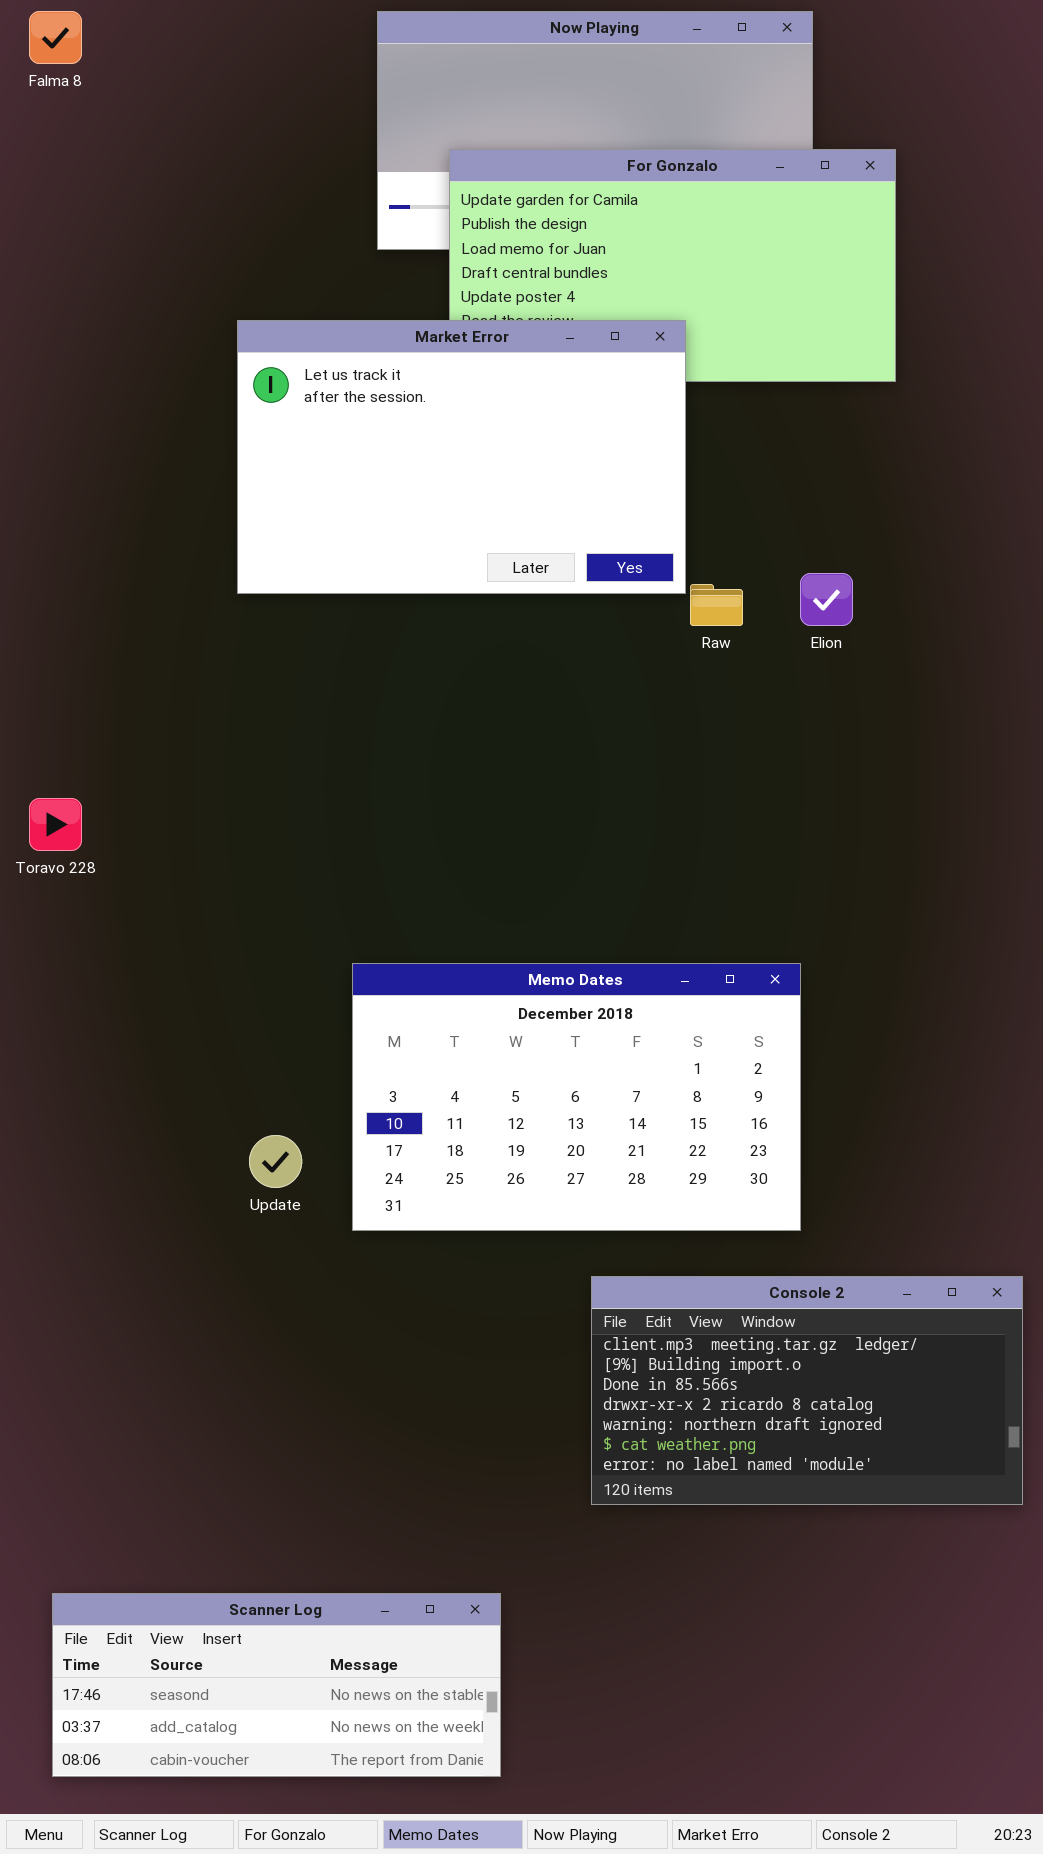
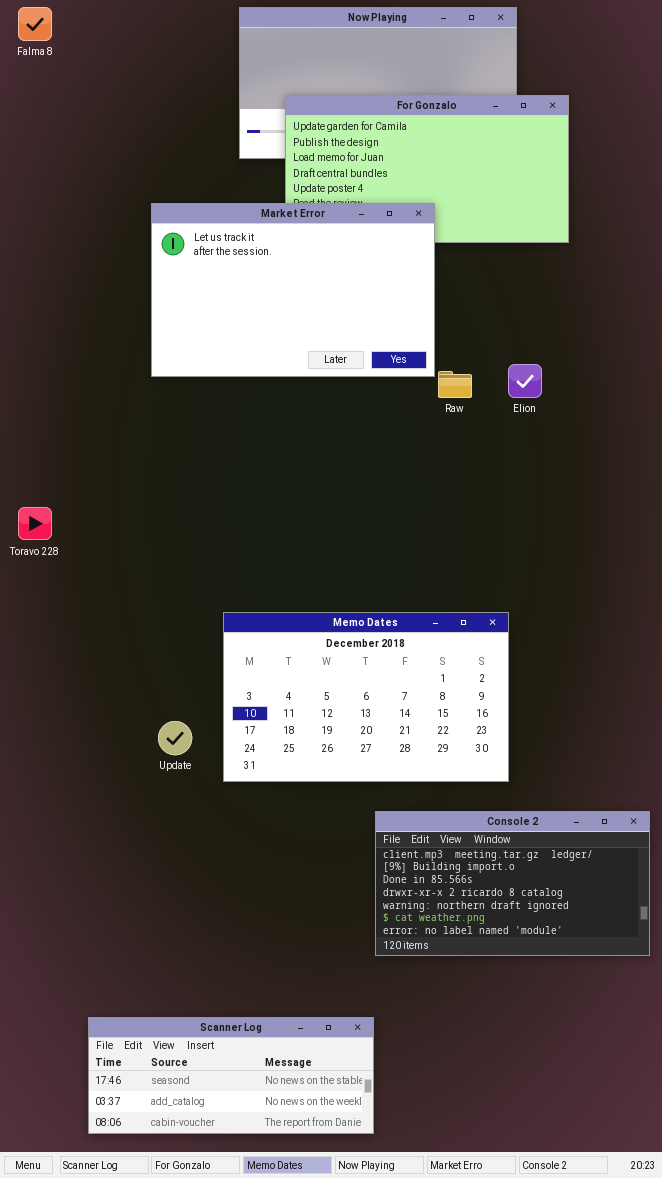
Scanner Log: [52,1593,501,1777] -> [88,1017,374,1134], moved

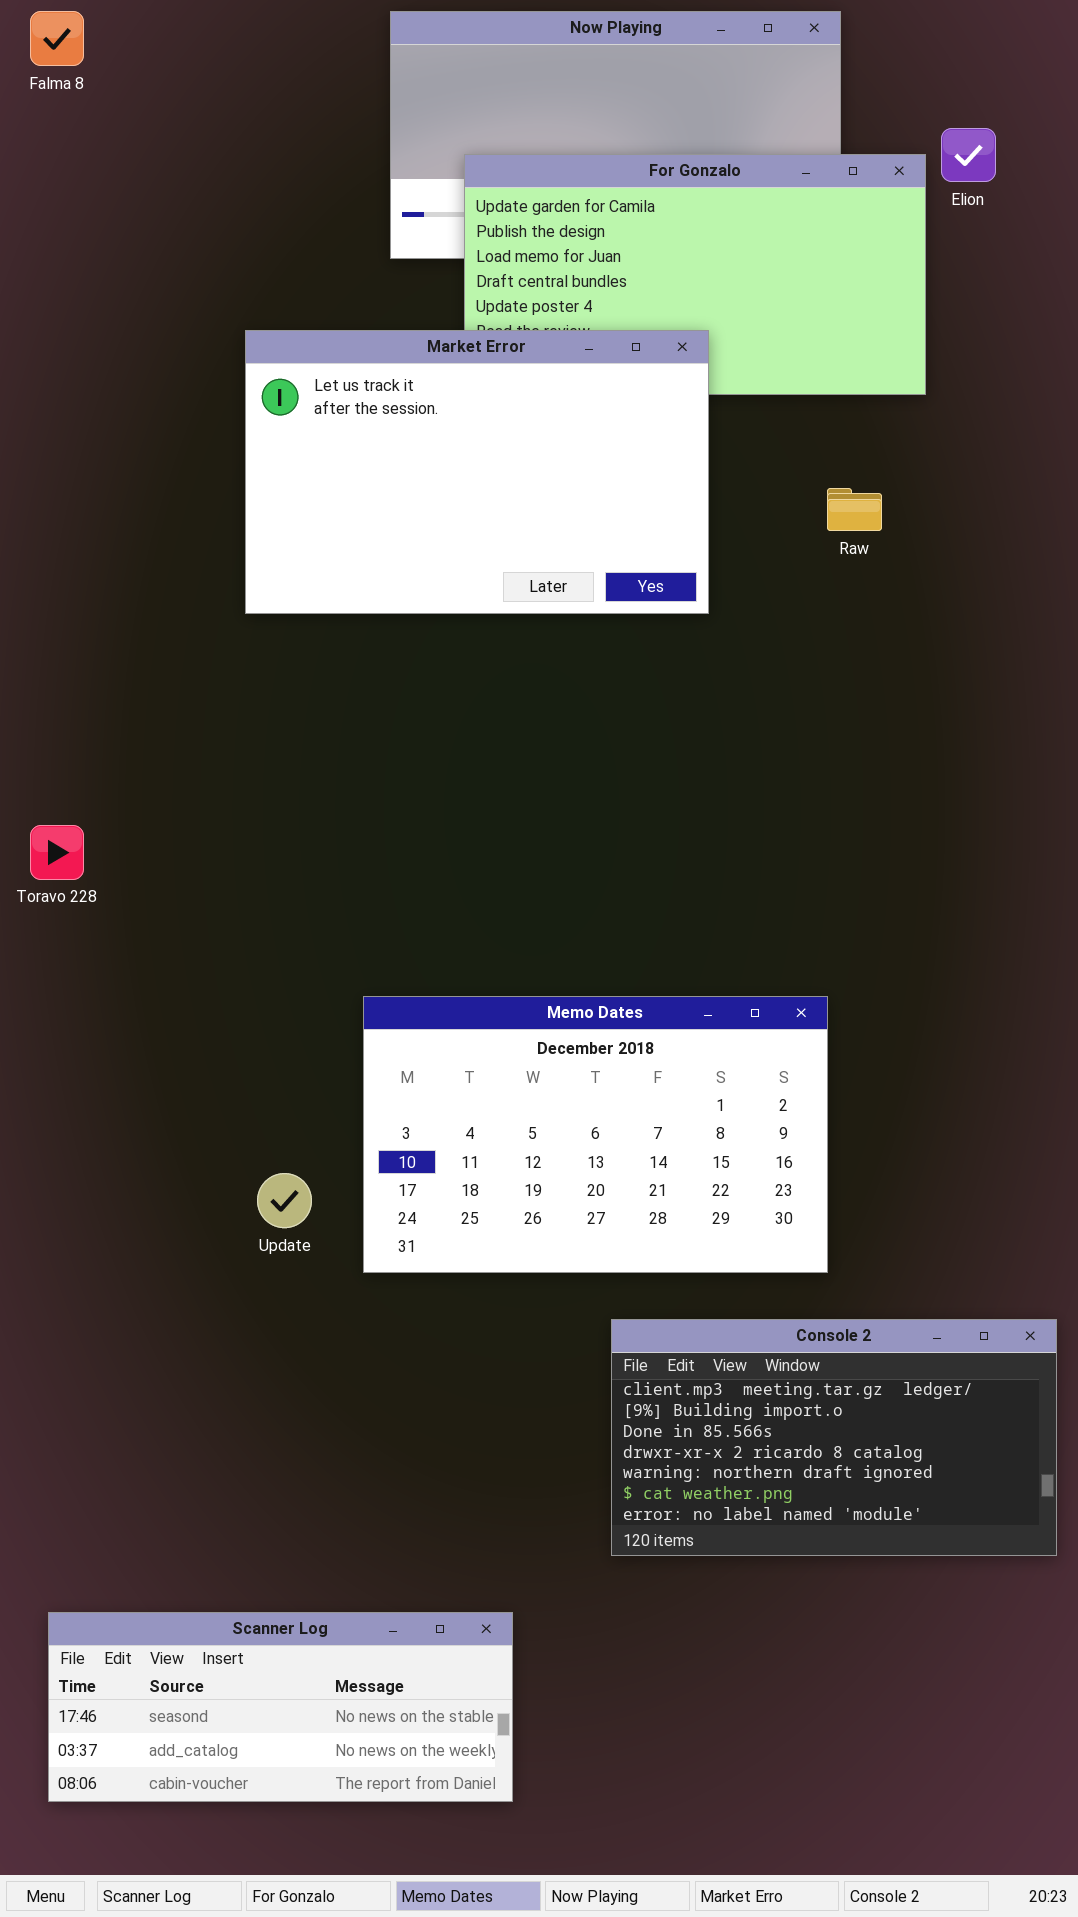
Elion: [508,364,542,398] -> [941,128,996,182], moved
Raw: [438,371,472,398] -> [827,488,882,531], moved
Scanner Log: [88,1017,374,1134] -> [48,1612,513,1802], moved

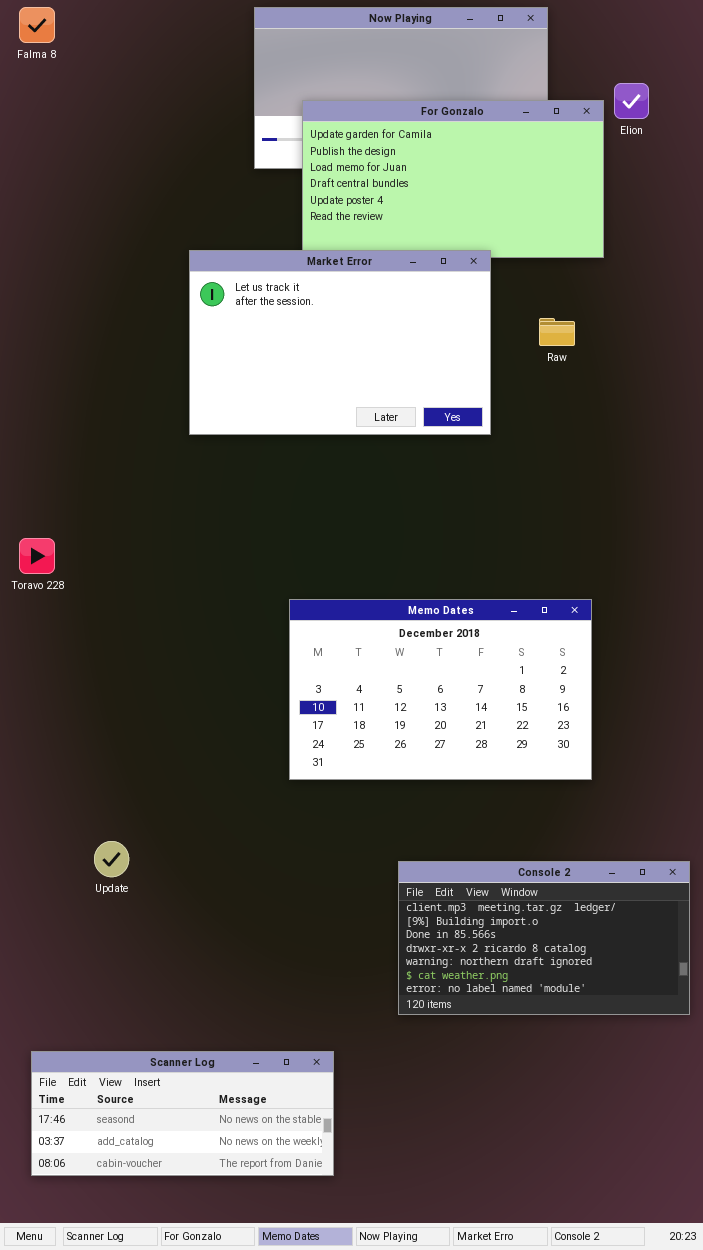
Market Error: [245,330,709,614] -> [189,250,491,435], moved
Memo Dates: [363,996,828,1273] -> [289,599,592,780], moved
Update: [257,1173,312,1228] -> [94,841,129,877], moved

